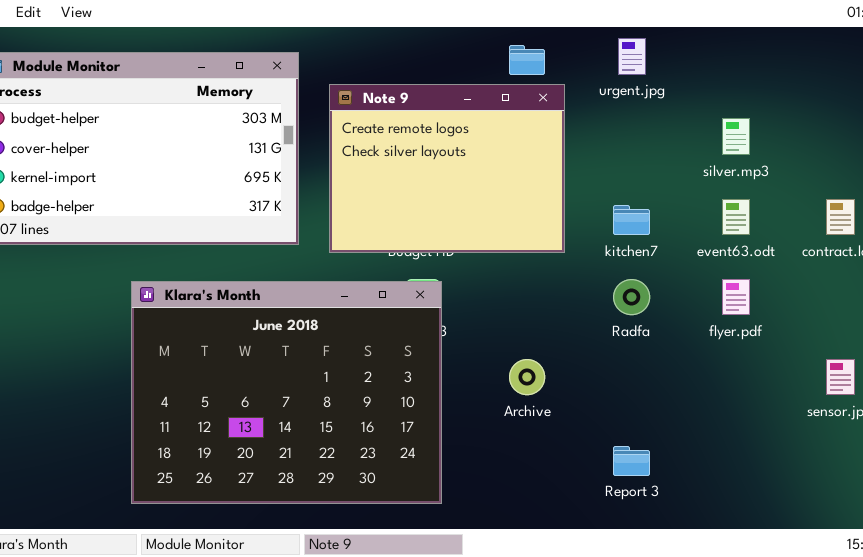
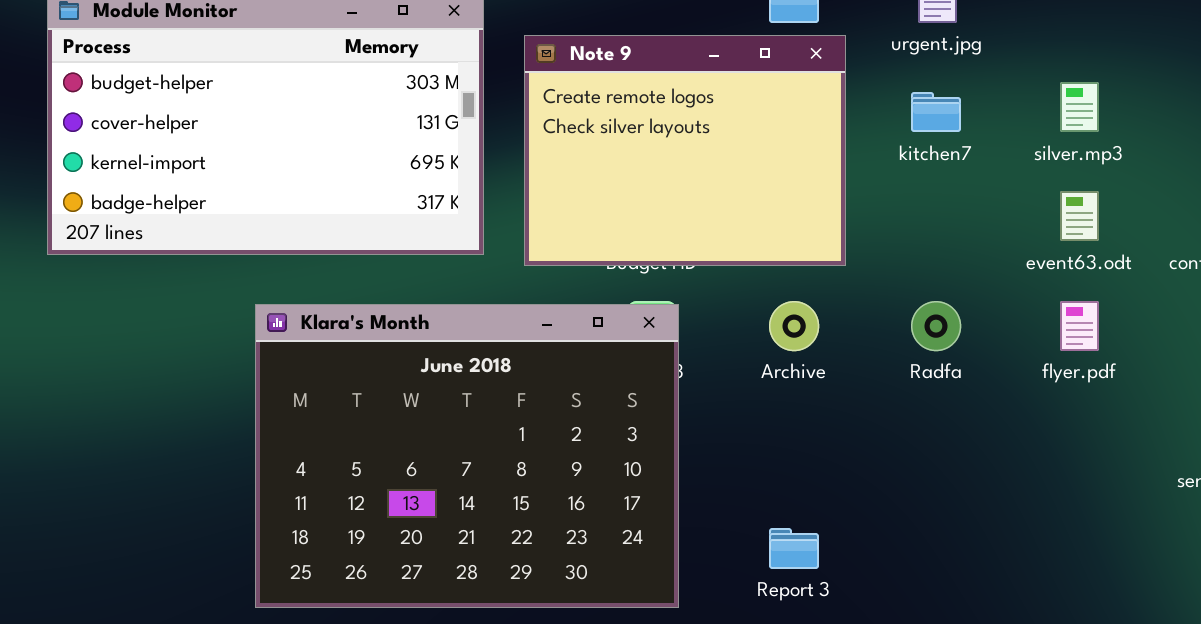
kitchen7: [613,205,650,235] -> [911,92,961,132], moved
Archive: [509,359,545,395] -> [769,301,819,351], moved
Report 3: [613,446,650,476] -> [769,528,819,569], moved

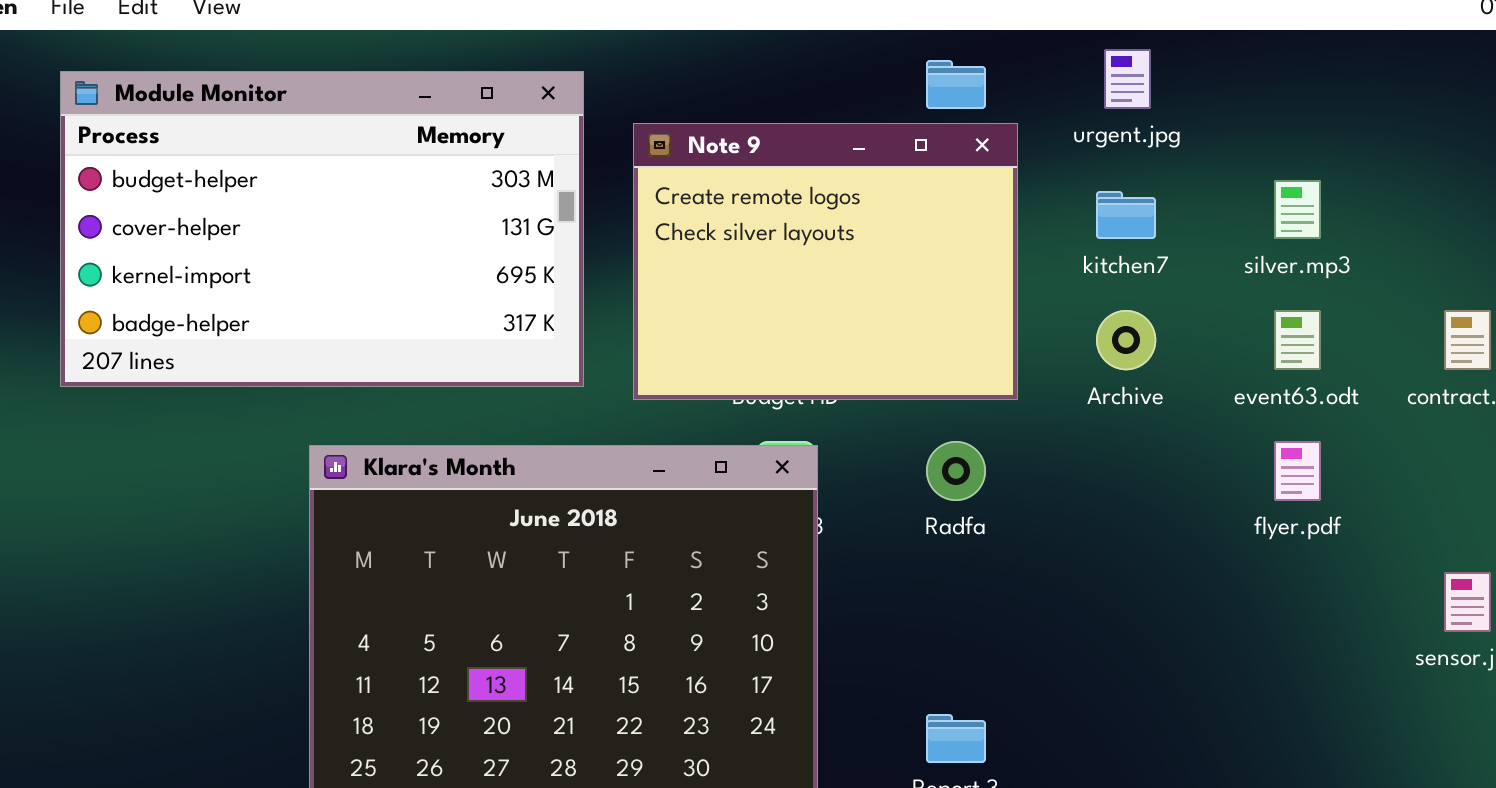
Archive: [769,301,819,351] -> [1096,310,1156,370], moved
Radfa: [911,301,961,351] -> [926,441,986,501], moved

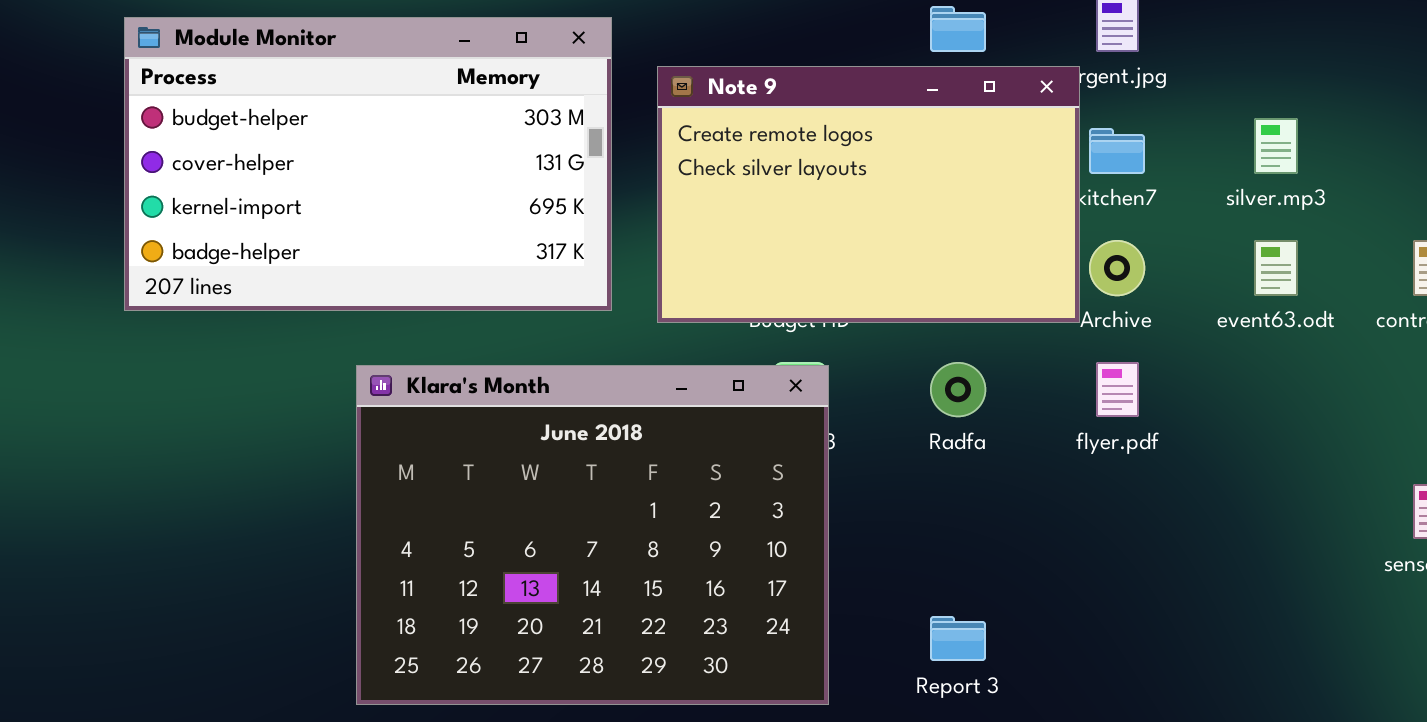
Note 9: [633,123,1018,400] -> [657,66,1080,323], resized
flyer.pdf: [1274,441,1321,501] -> [1096,362,1139,417], moved

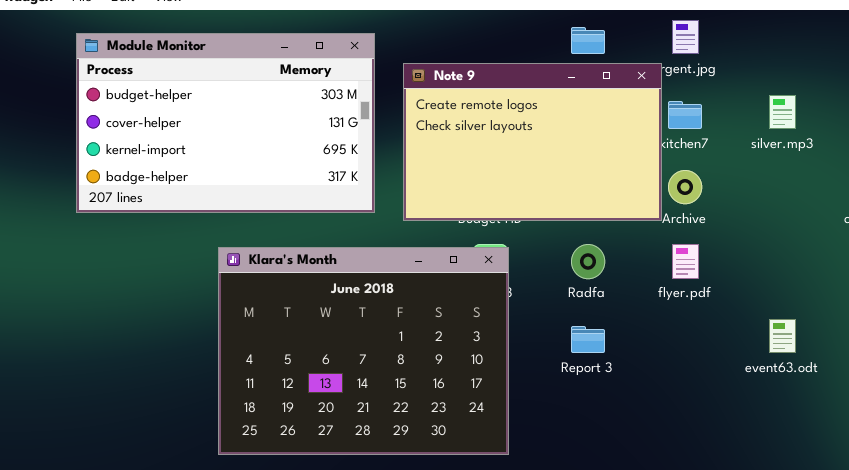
event63.odt: [1254,240,1298,296] -> [769,319,796,353], moved
Report 3: [930,616,986,661] -> [571,326,605,353], moved

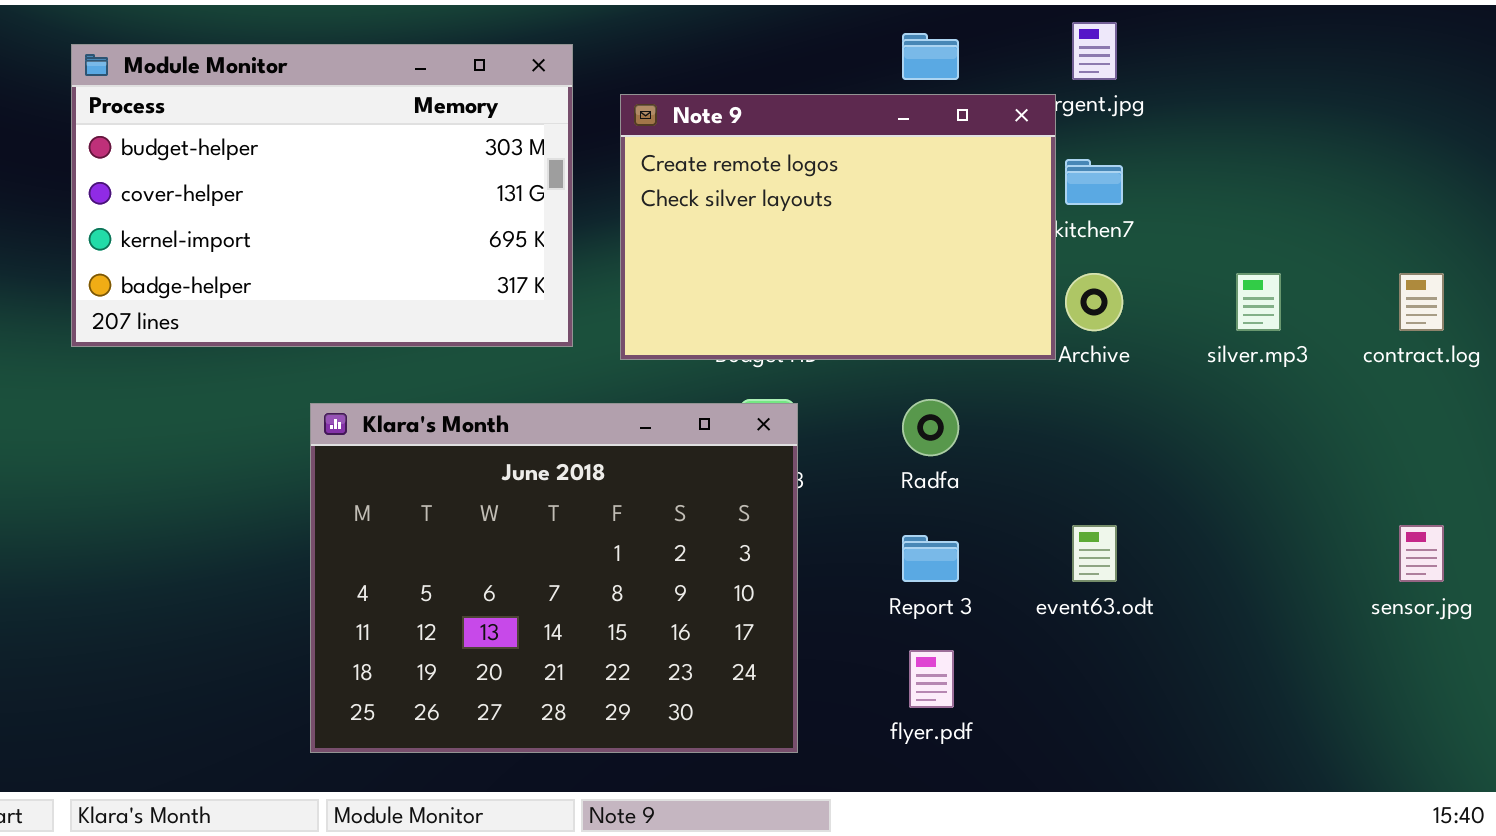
silver.mp3: [769,95,796,129] -> [1236,273,1281,331], moved
flyer.pdf: [672,244,699,279] -> [909,650,954,708], moved
event63.odt: [769,319,796,353] -> [1072,525,1117,582], moved

